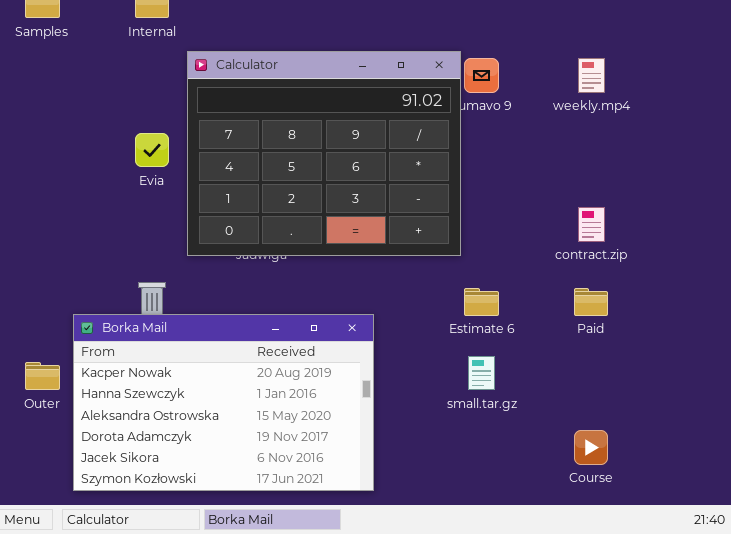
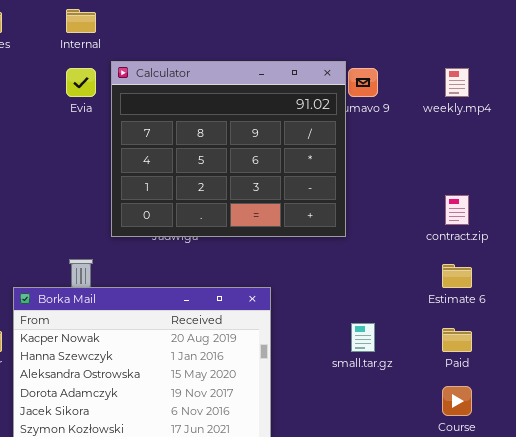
Evia: [135,133,169,167] -> [66,68,96,97], moved
Estimate 6: [464,288,499,316] -> [442,264,472,288], moved
Paid: [574,288,608,316] -> [442,328,472,352], moved

